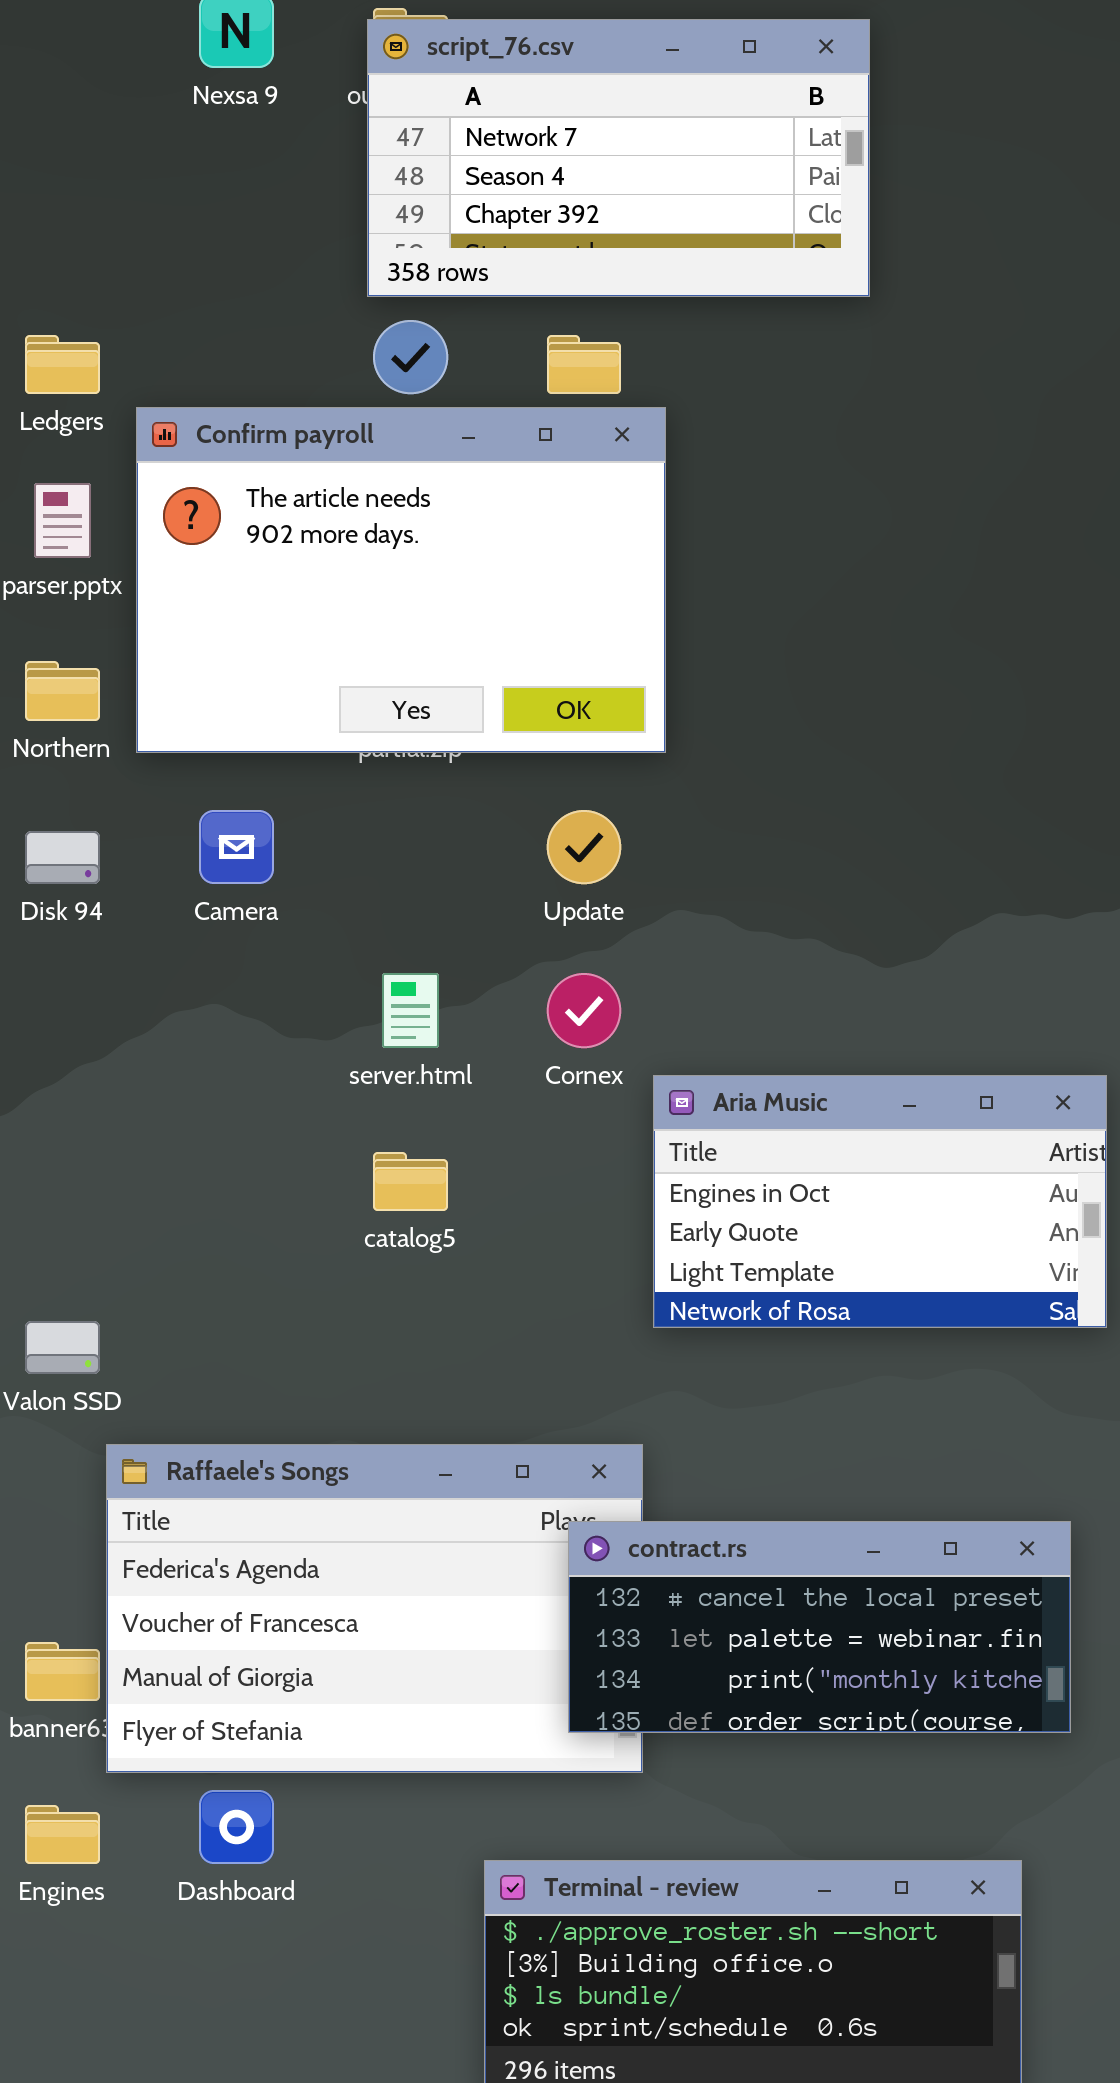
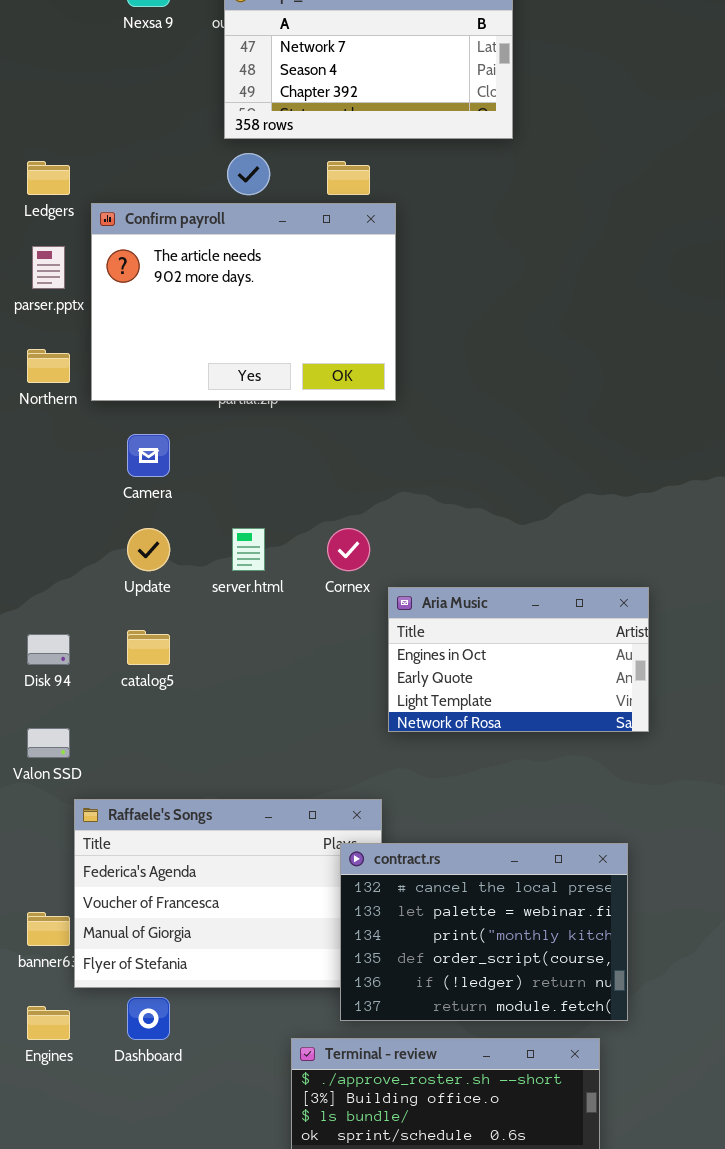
Update: [547,810,621,884] -> [127,528,170,571], moved
Disk 94: [25,831,100,884] -> [27,634,70,665], moved
catalog5: [373,1152,448,1211] -> [127,630,170,665], moved
contract.rs: [568,1521,1071,1733] -> [340,843,628,1021], resized

